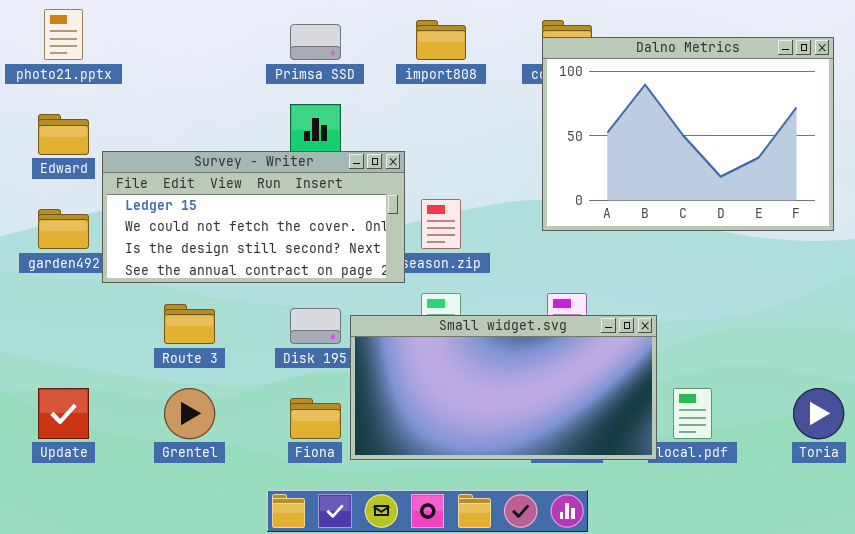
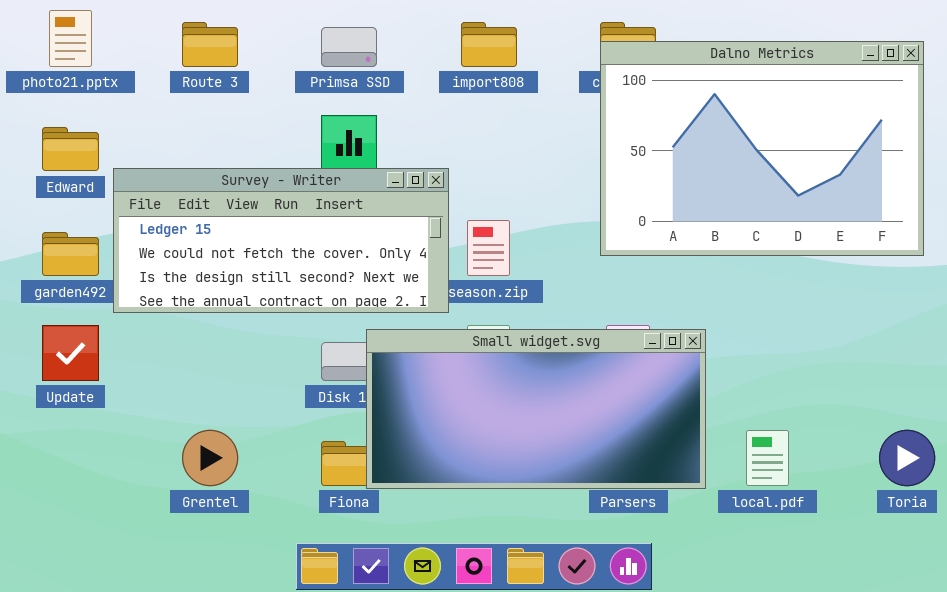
Route 3: [164,304,215,344] -> [182,22,238,67], moved
Small widget.svg: [350,315,657,460] -> [366,329,706,489], moved
Update: [38,388,89,439] -> [42,325,99,381], moved

